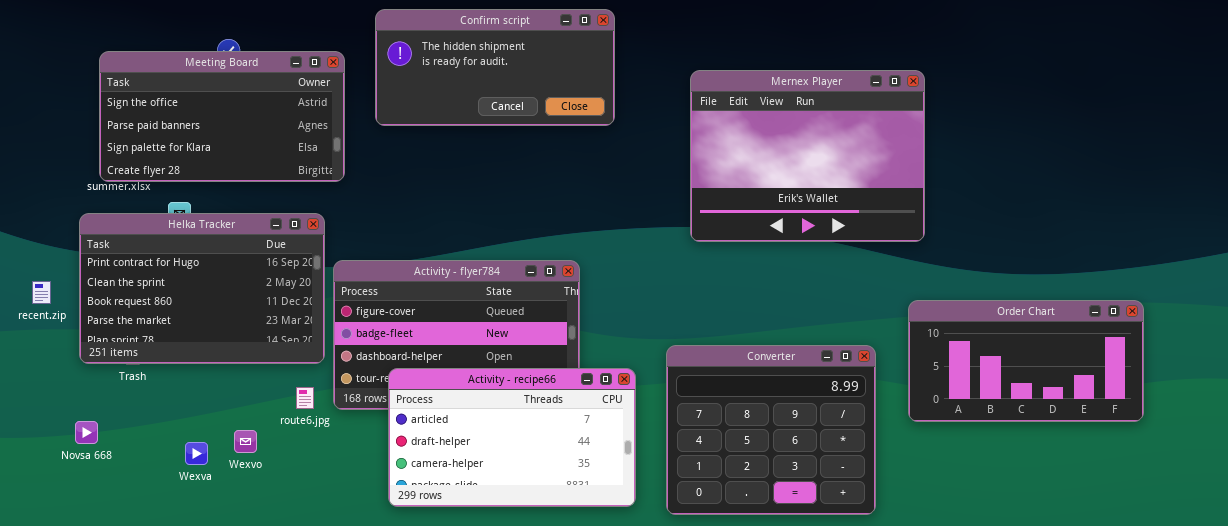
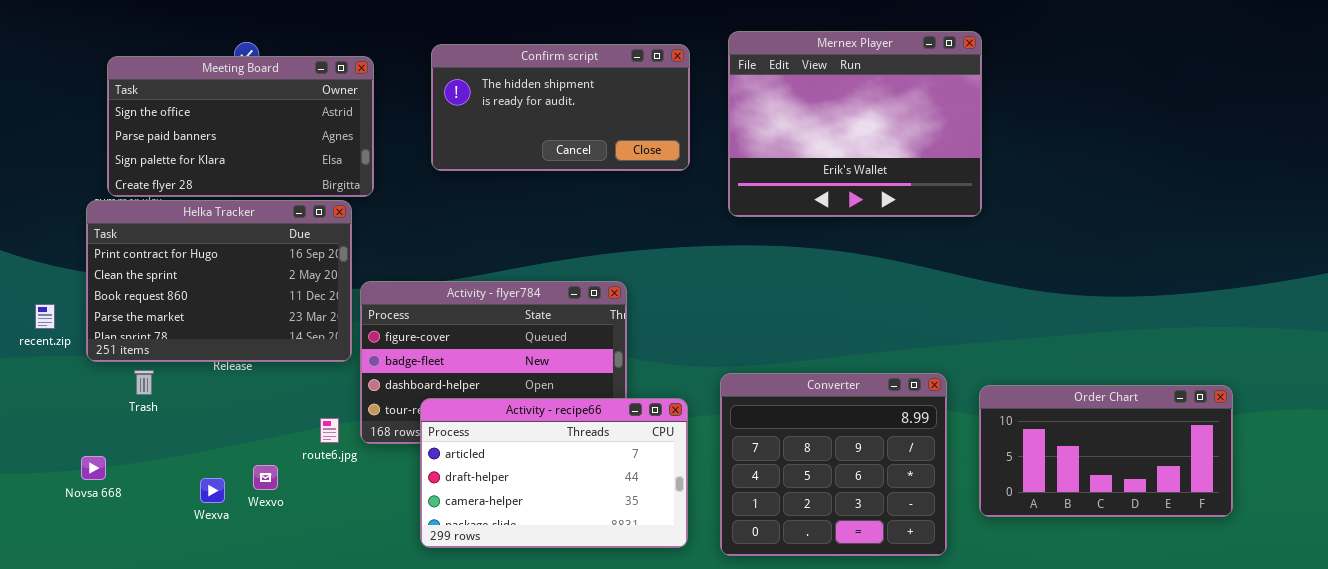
Confirm script: [375,9,615,126] -> [431,44,690,171], moved
Mernex Player: [690,70,925,242] -> [728,31,982,217], moved
Helka Tracker: [79,213,325,364] -> [86,200,352,362], moved
Order Chart: [908,300,1144,422] -> [979,385,1233,517], moved

